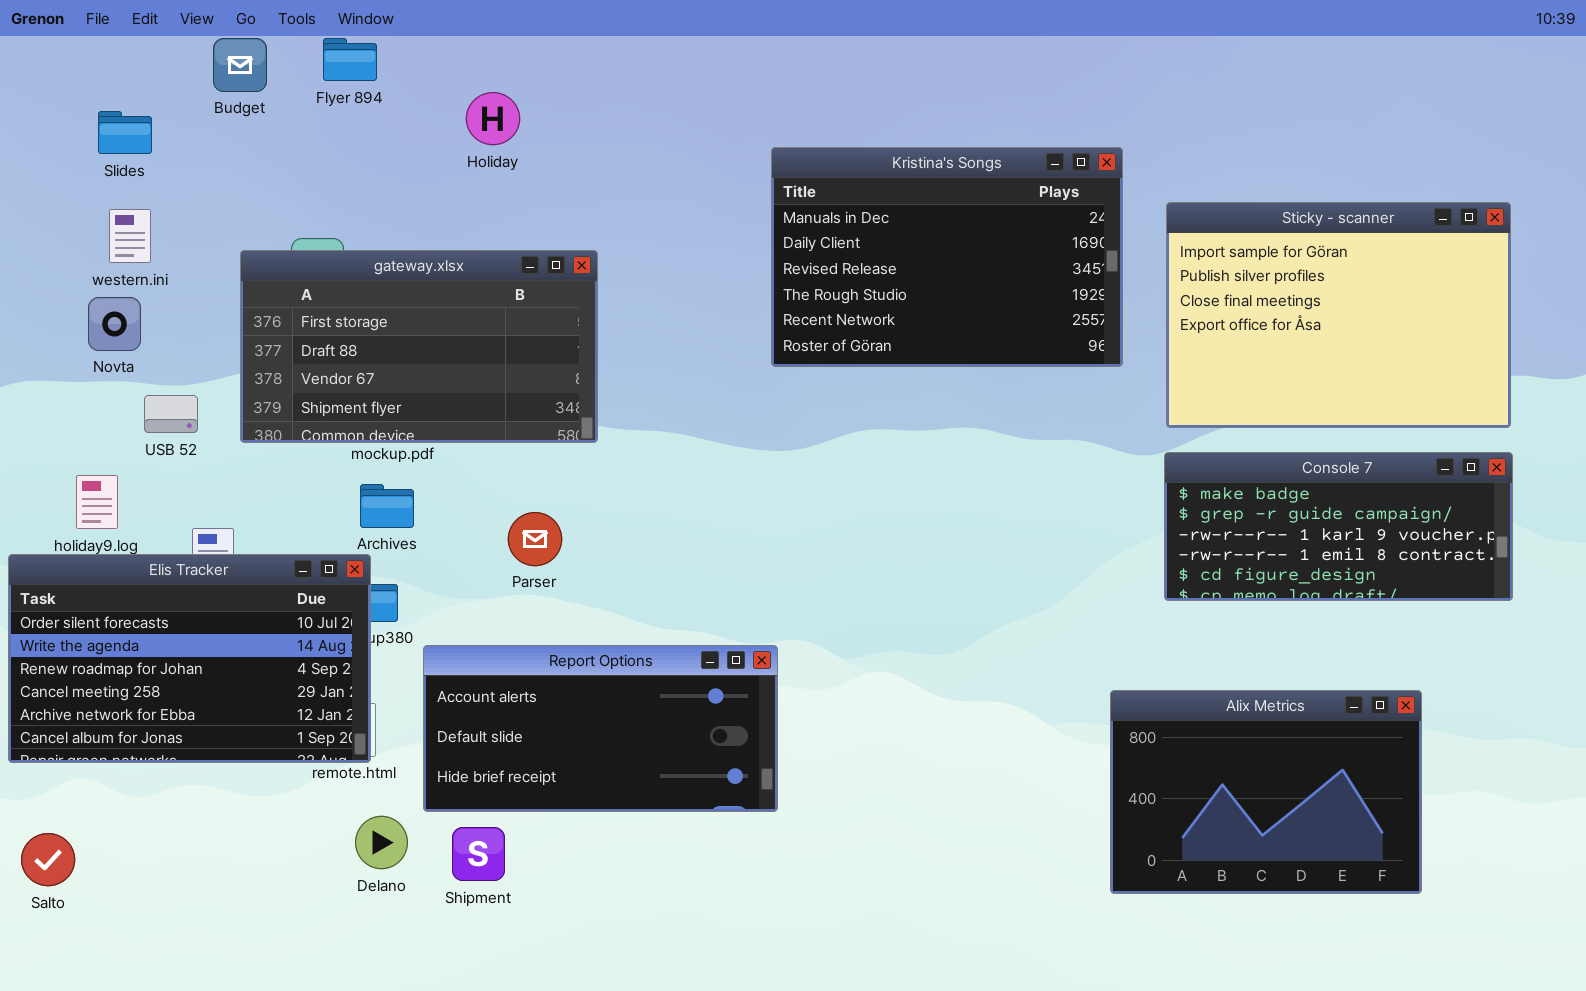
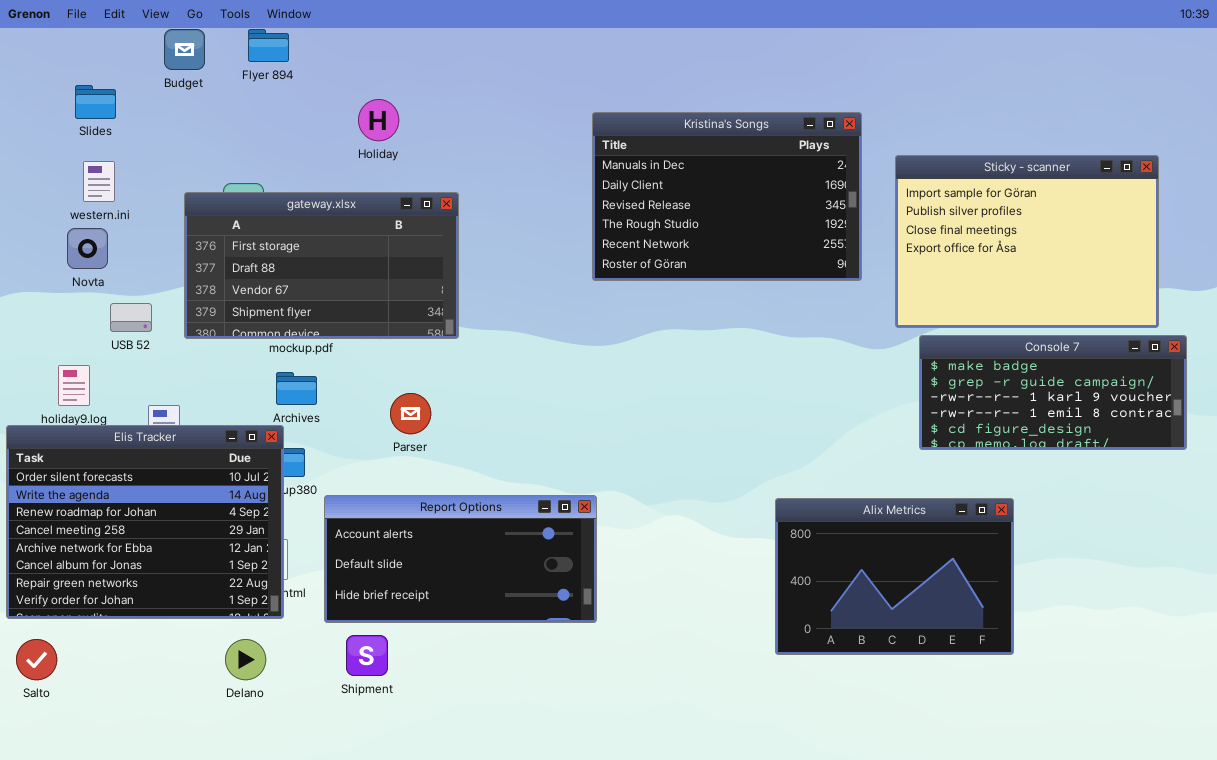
Holiday: [466,92,520,145] -> [358,99,399,141], moved
Console 7: [1164,452,1513,601] -> [919,335,1187,450], moved
Elis Tracker: [8,554,371,763] -> [6,425,284,619], resized
Alix Metrics: [1110,690,1422,894] -> [775,498,1014,655], moved
Delano: [355,816,408,869] -> [225,639,266,680], moved

